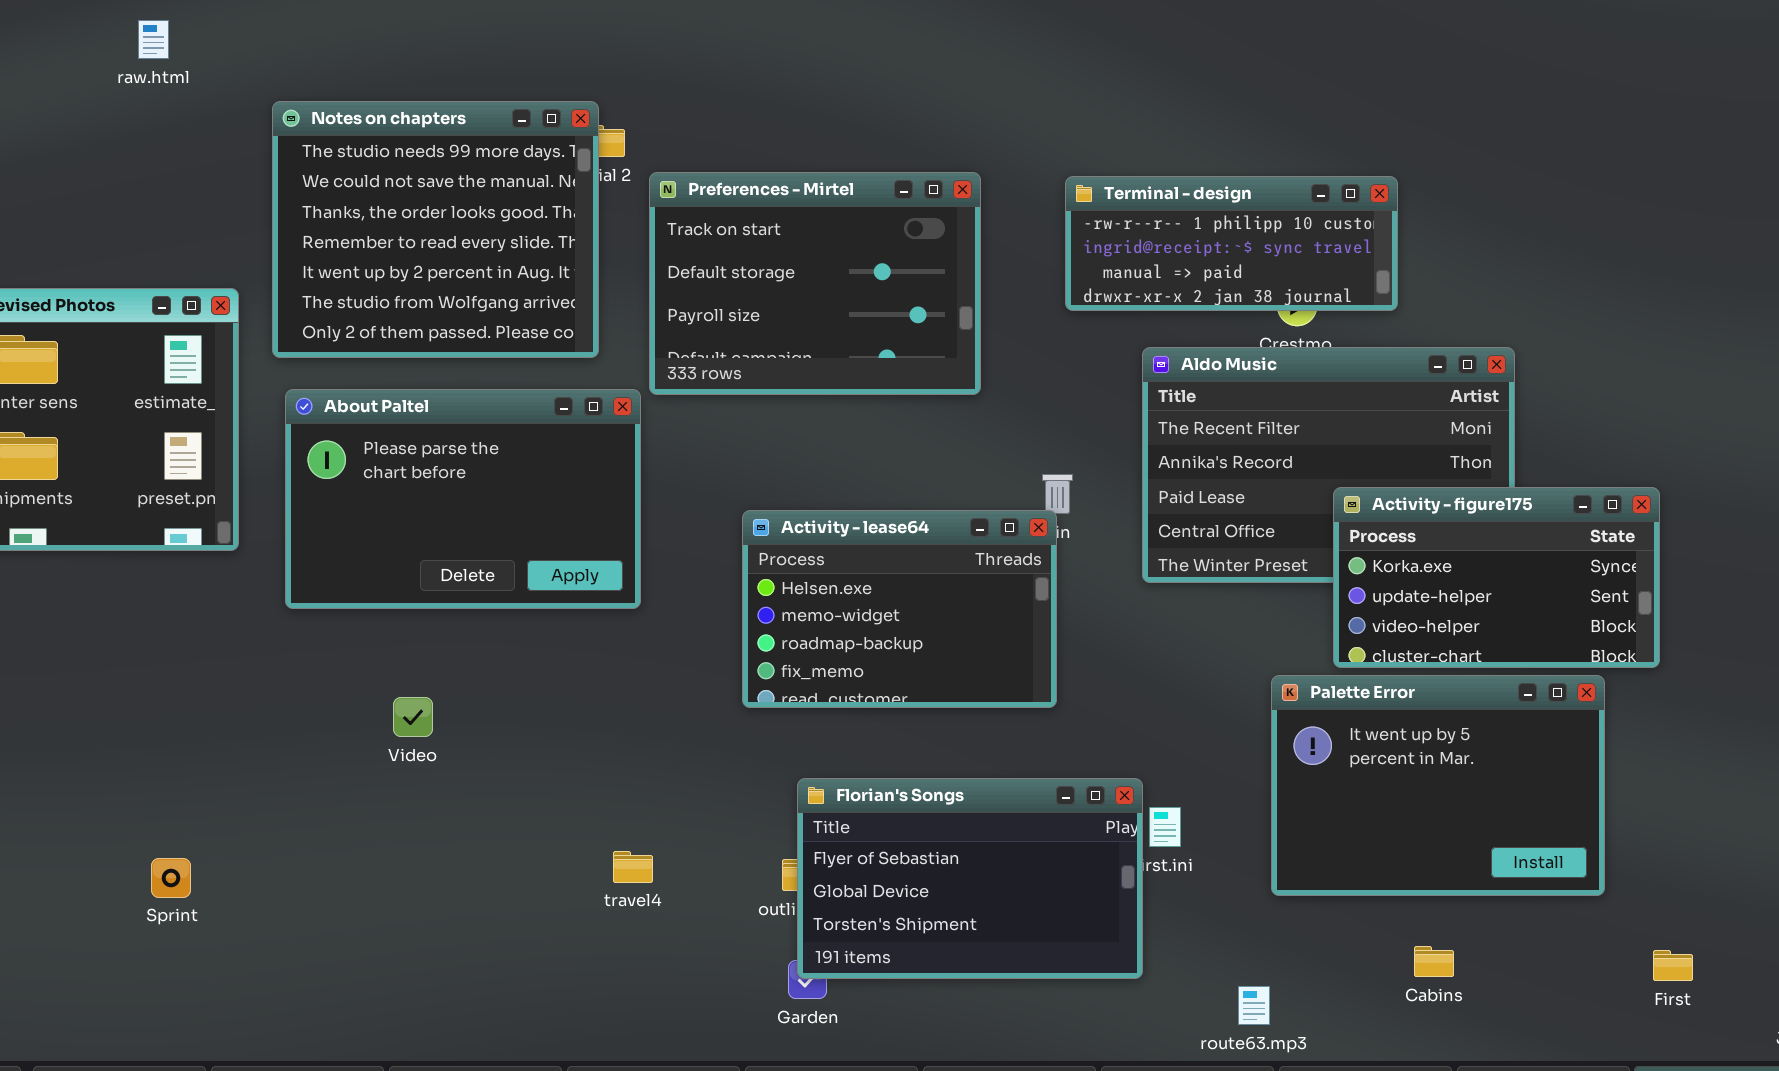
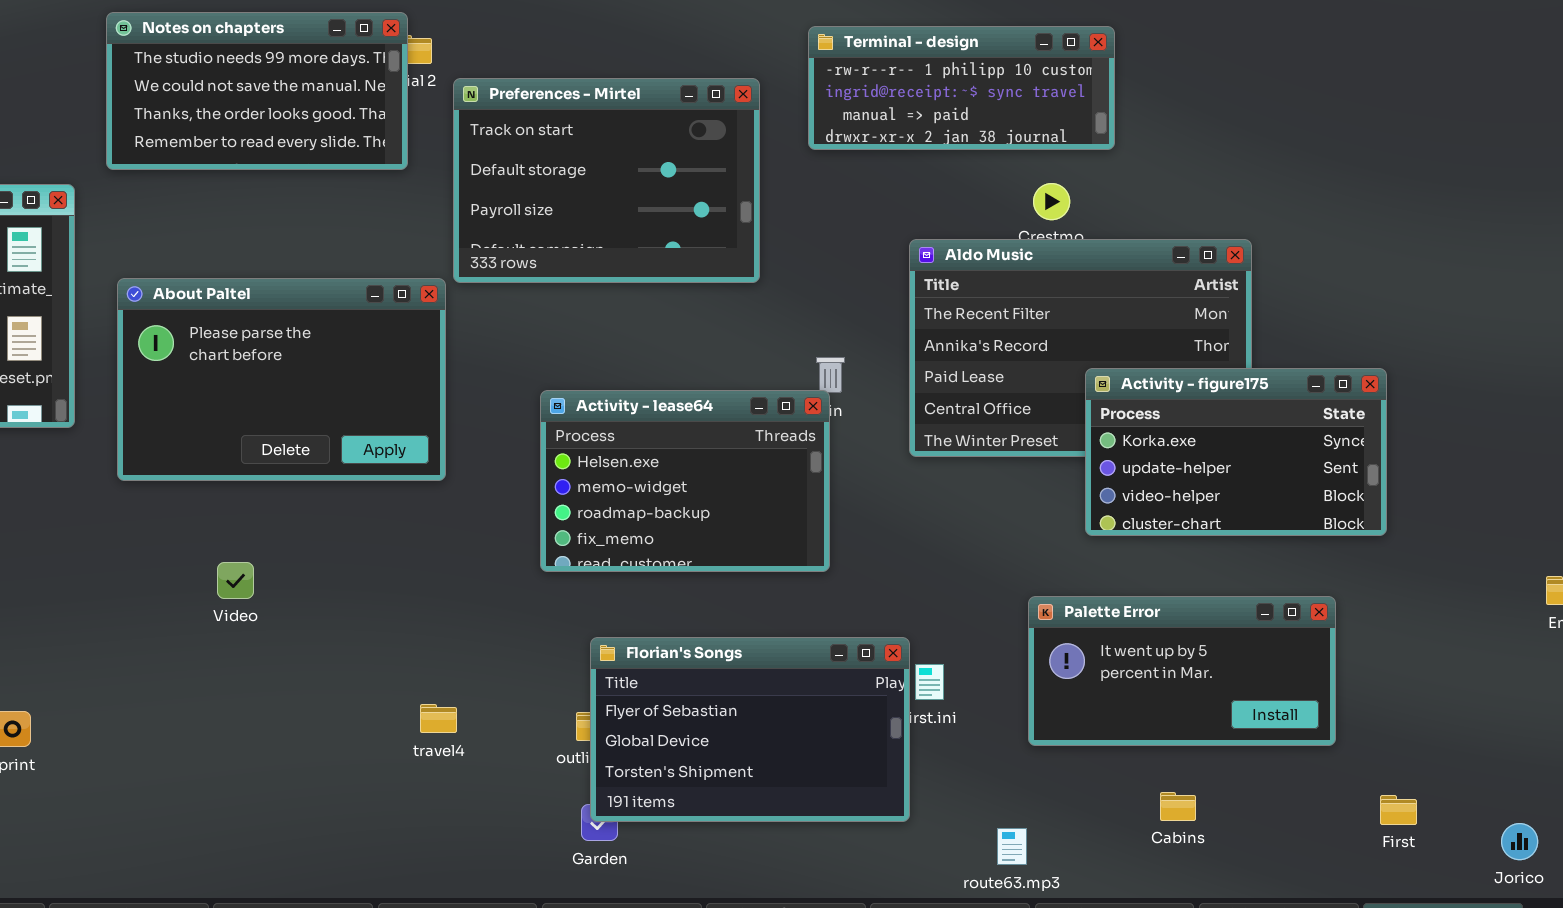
Notes on chapters: [272,101,599,358] -> [106,12,408,170], resized
Terminal - design: [1065,176,1398,311] -> [808,26,1115,150], moved
Palette Error: [1271,675,1605,896] -> [1028,596,1336,746], resized

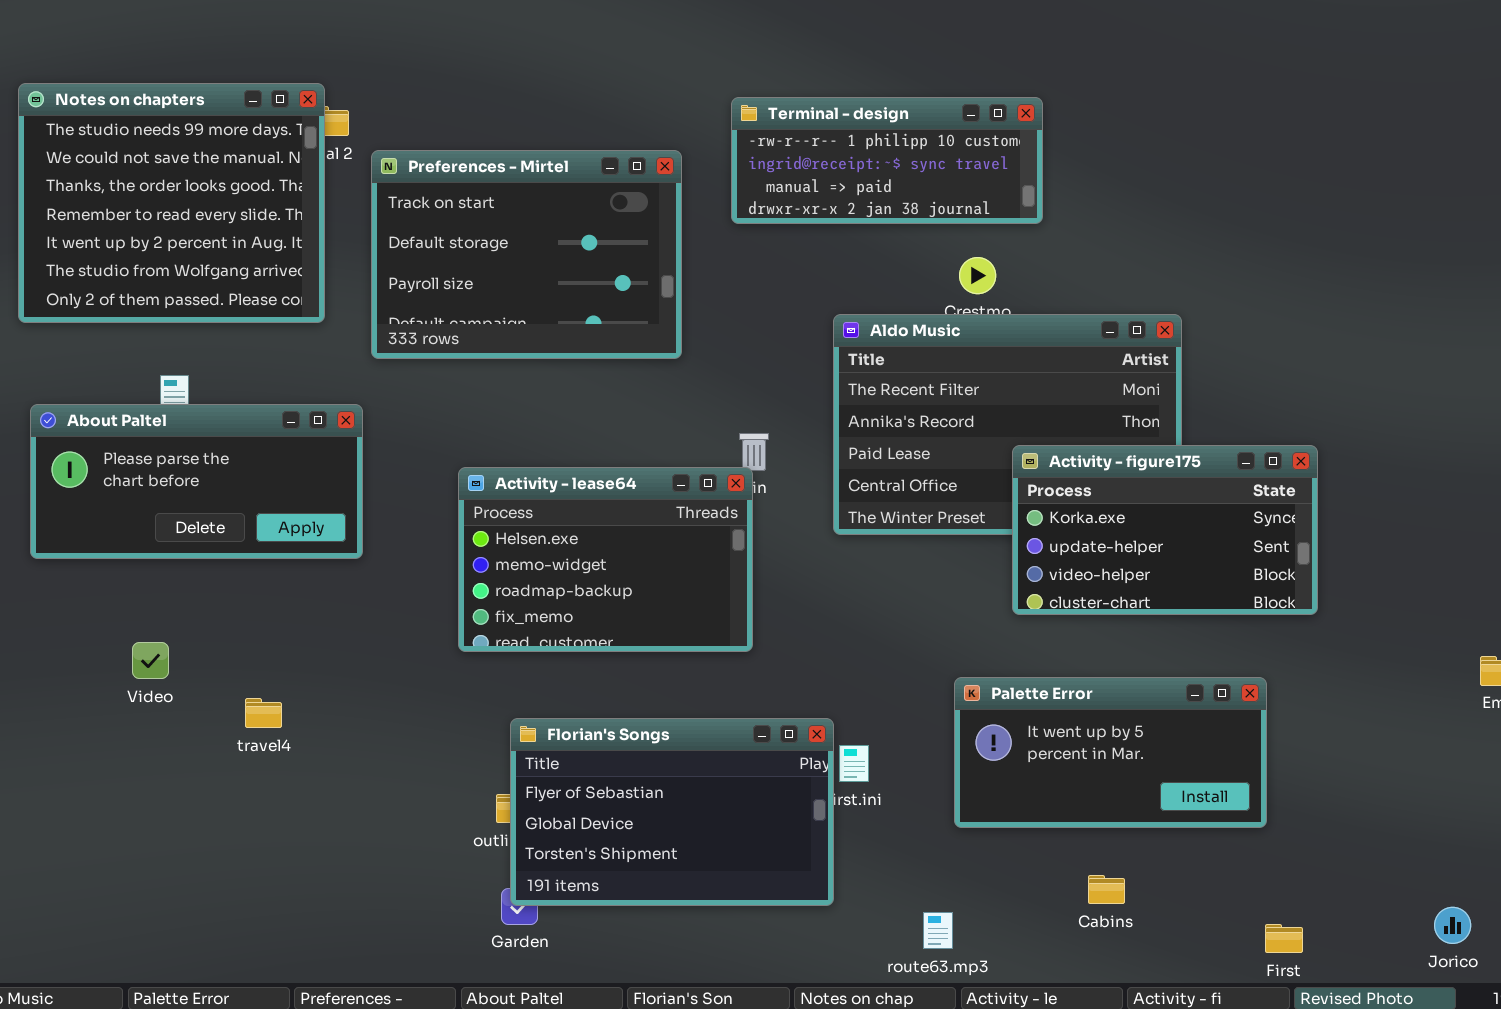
Notes on chapters: [106,12,408,170] -> [18,83,325,323], resized
About Paltel: [117,278,446,481] -> [30,404,363,559], resized
travel4: [420,704,457,733] -> [245,698,282,728], moved
First: [1380,795,1417,825] -> [1265,924,1303,953], moved

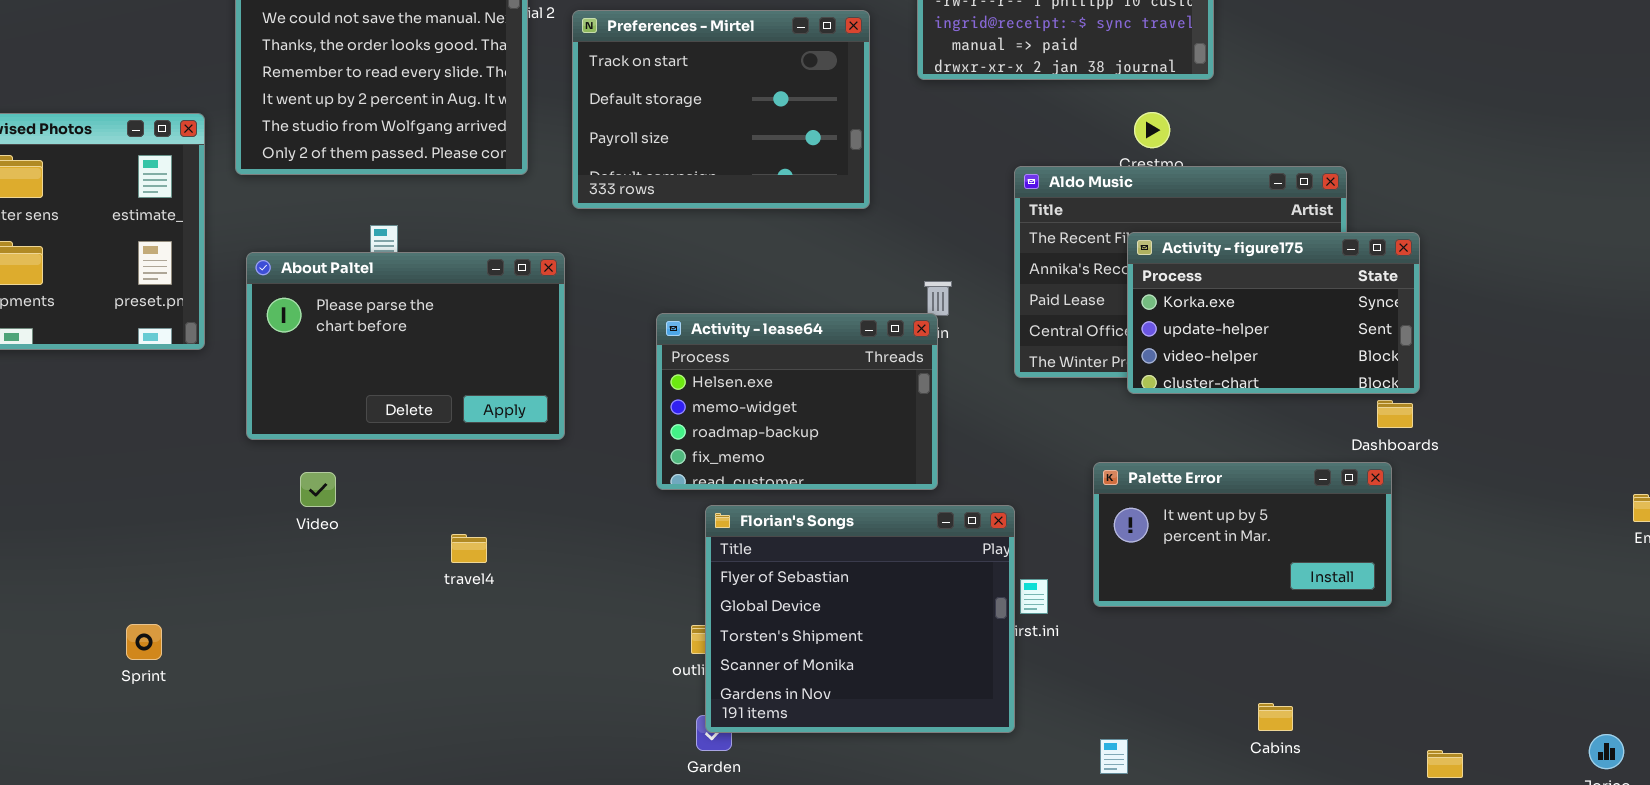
About Paltel: [30,404,363,559] -> [246,252,565,440], resized
Activity - figure175: [1012,445,1318,615] -> [1127,232,1420,394], moved
Video: [132,642,169,679] -> [300,472,336,507], moved
Palette Error: [954,677,1267,828] -> [1093,462,1392,607], moved
Florian's Songs: [510,718,834,906] -> [705,505,1015,733], resized

